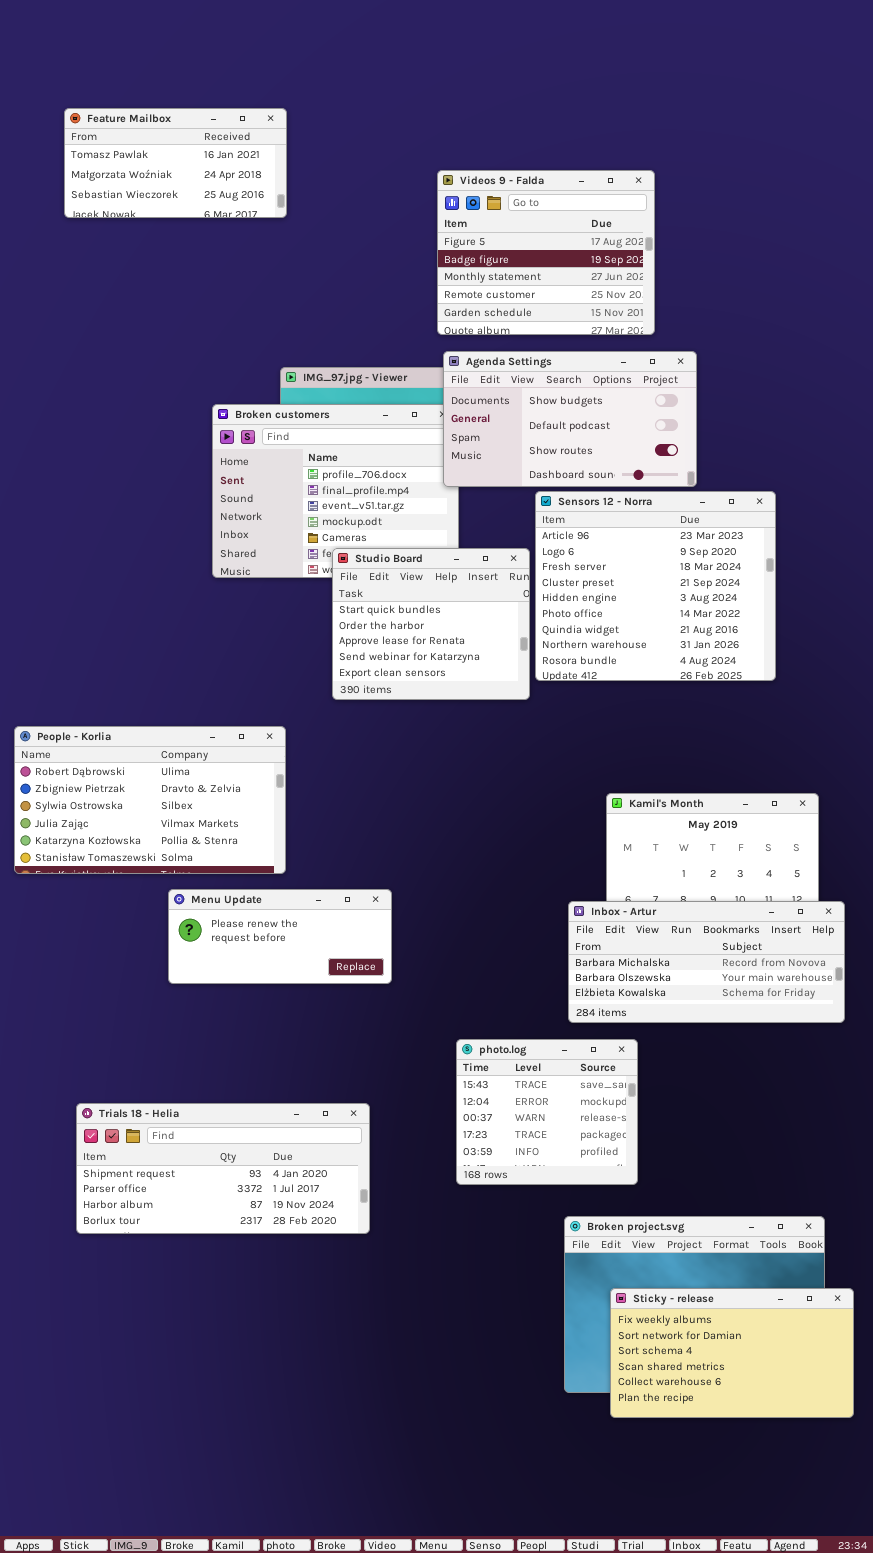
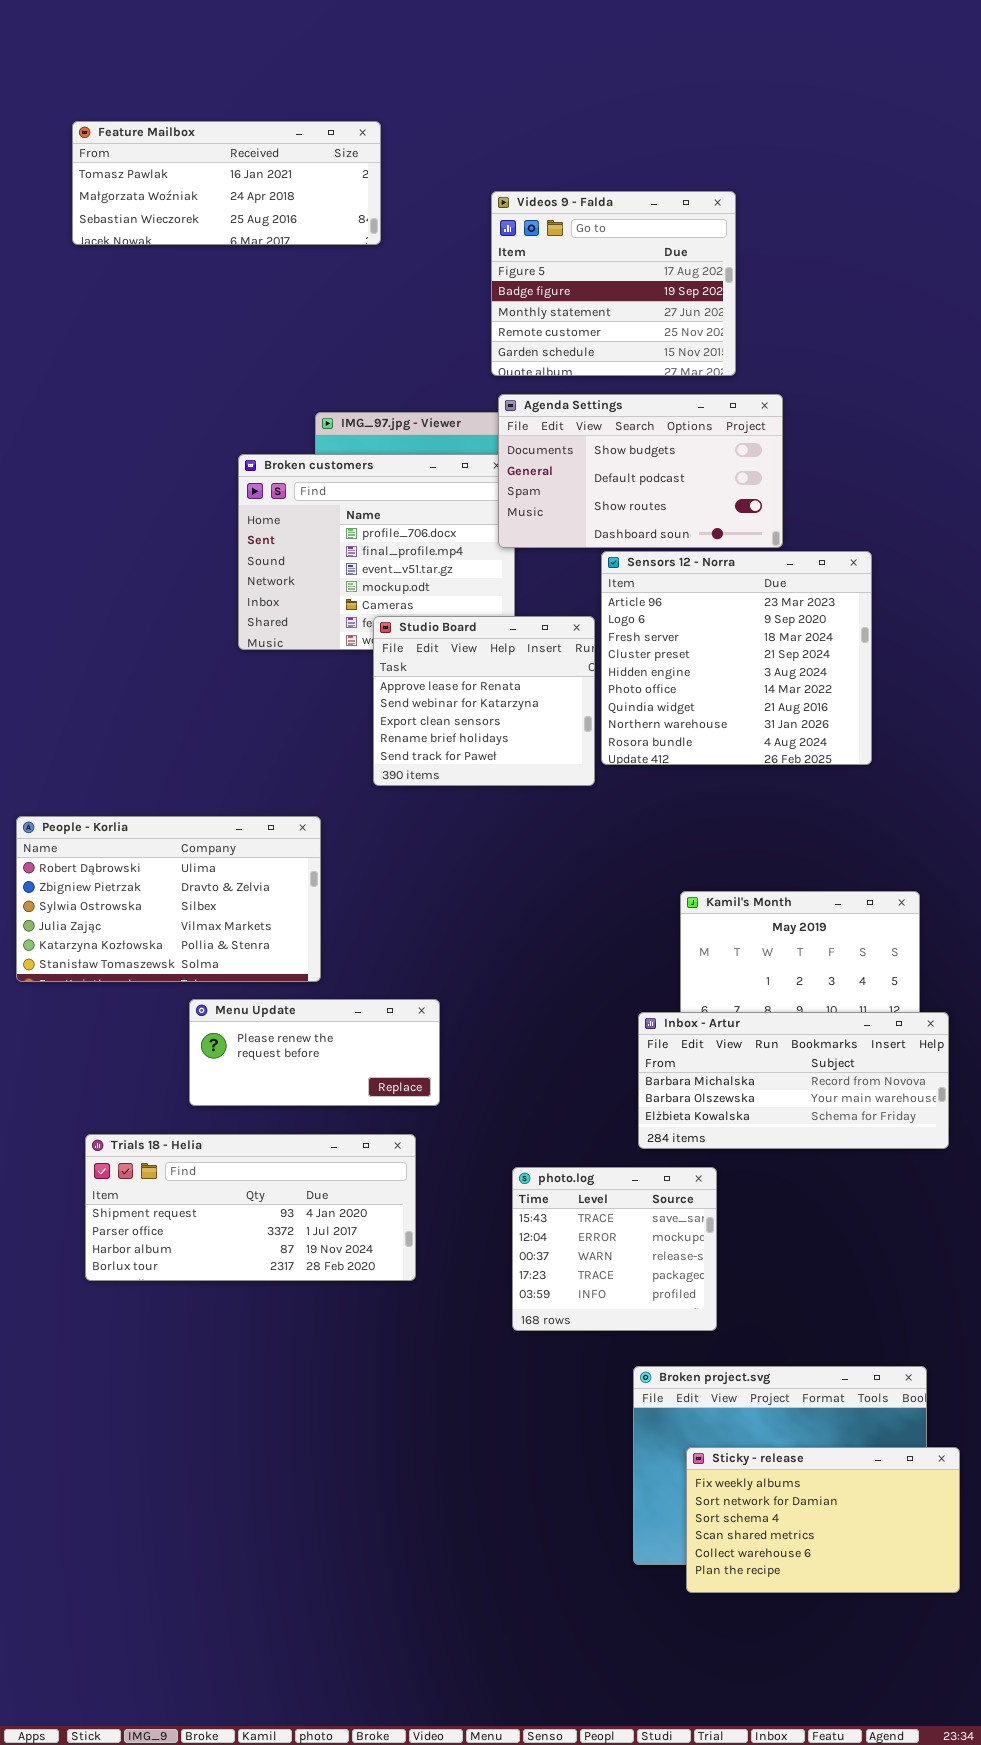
Feature Mailbox: [64,108,287,218] -> [72,121,381,245], resized
Studio Board: [332,548,530,700] -> [373,616,595,786], scrolled down 2 rows
Trials 18 - Helia: [76,1103,370,1234] -> [85,1134,416,1281], moved

